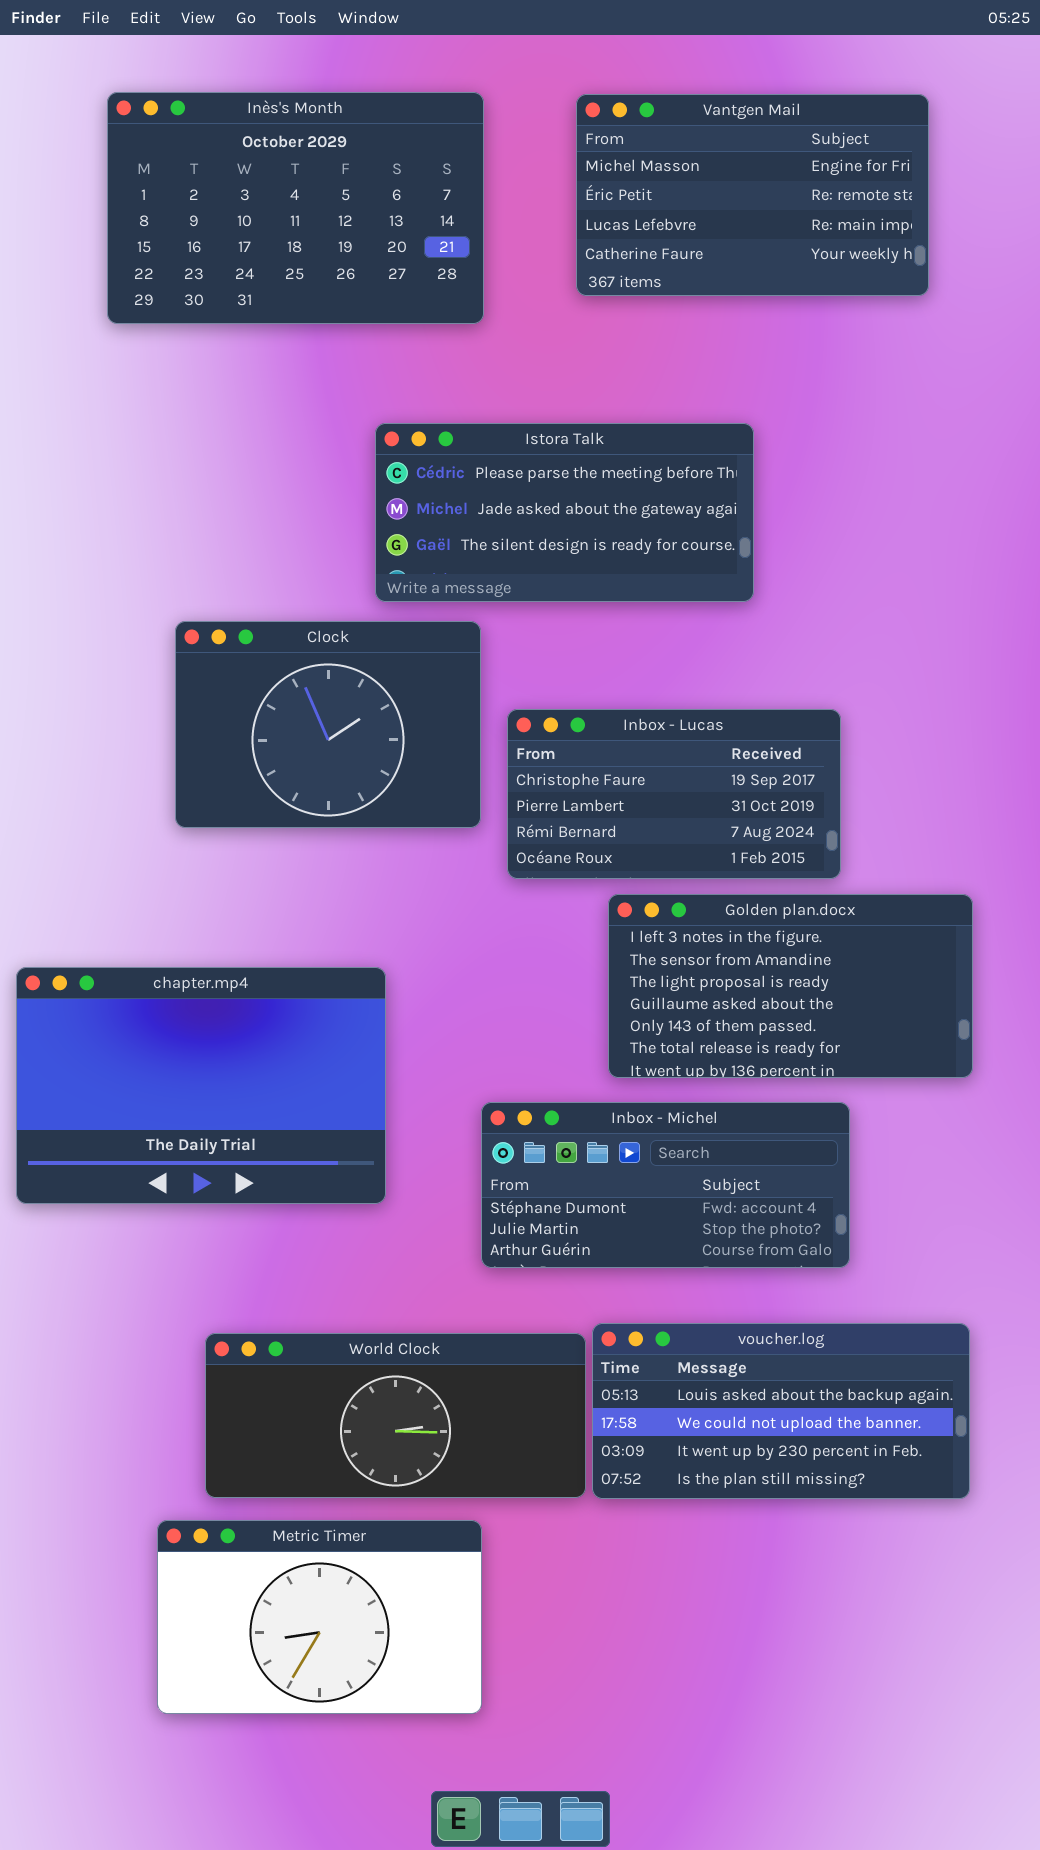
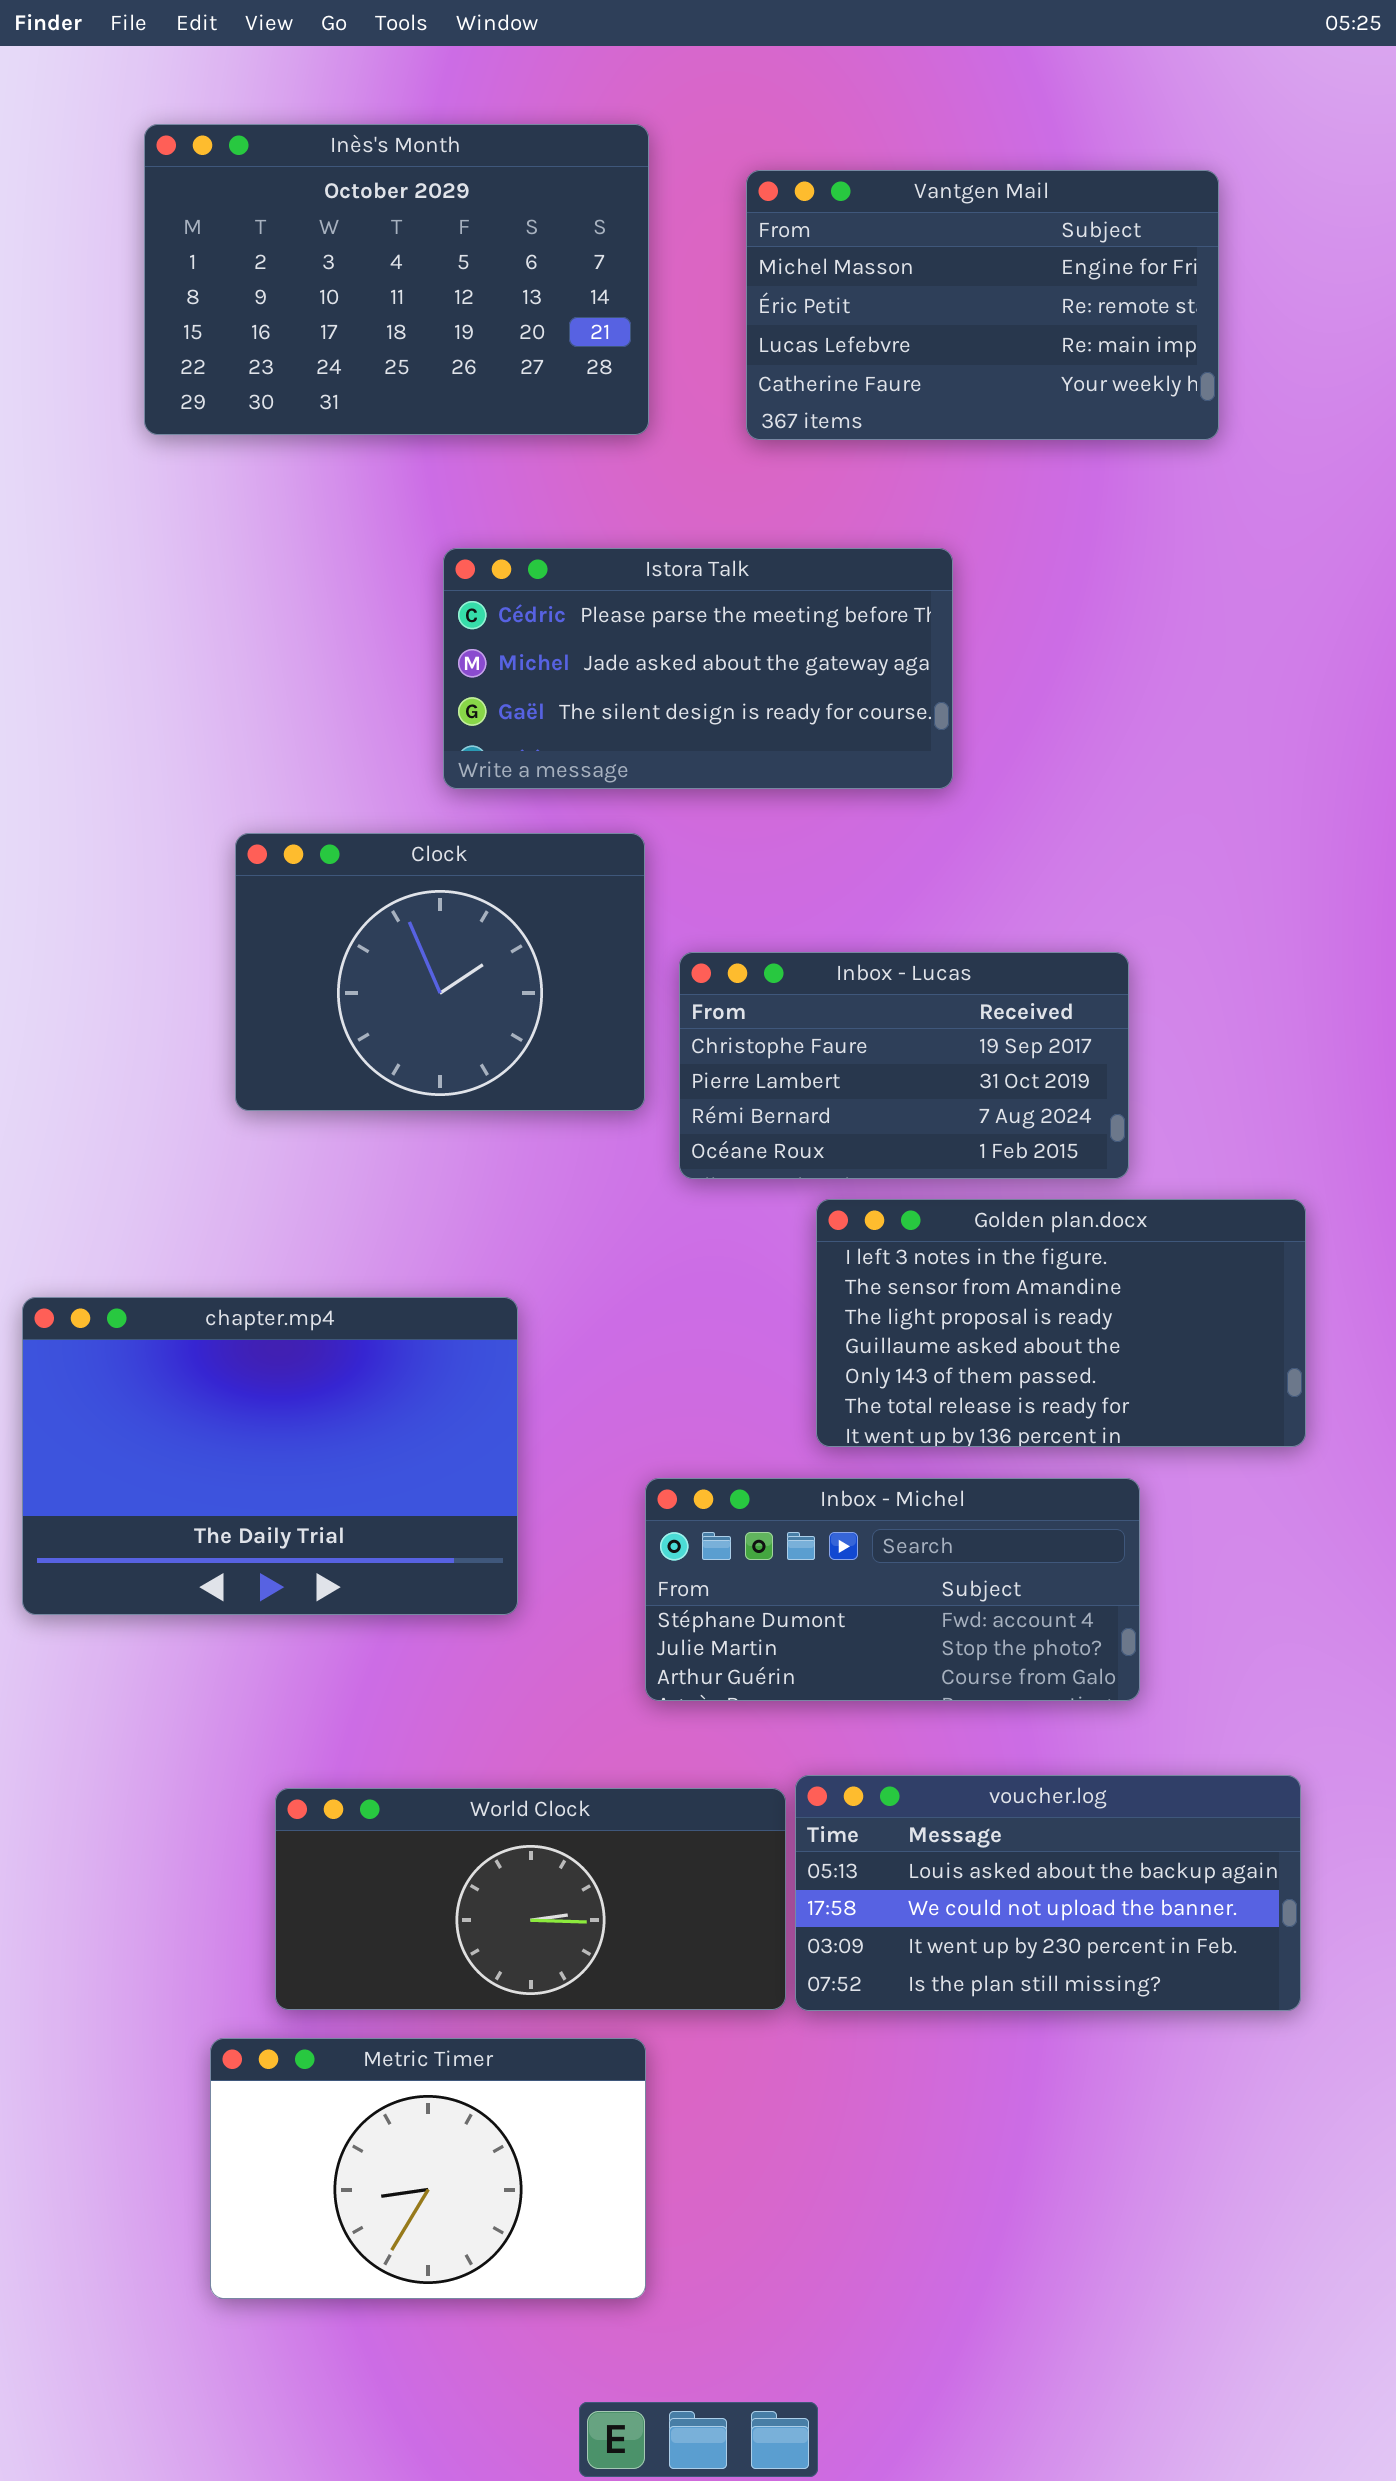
Vantgen Mail: [576,94,929,296] -> [746,170,1219,440], moved
Istora Talk: [375,423,754,602] -> [443,548,953,789], moved

